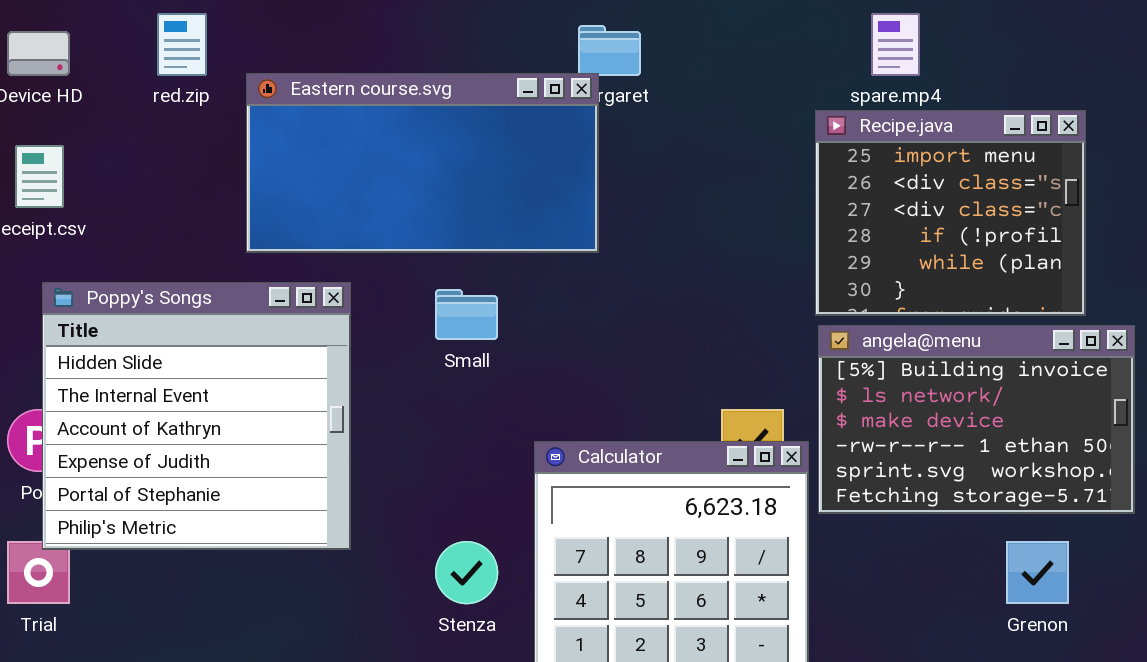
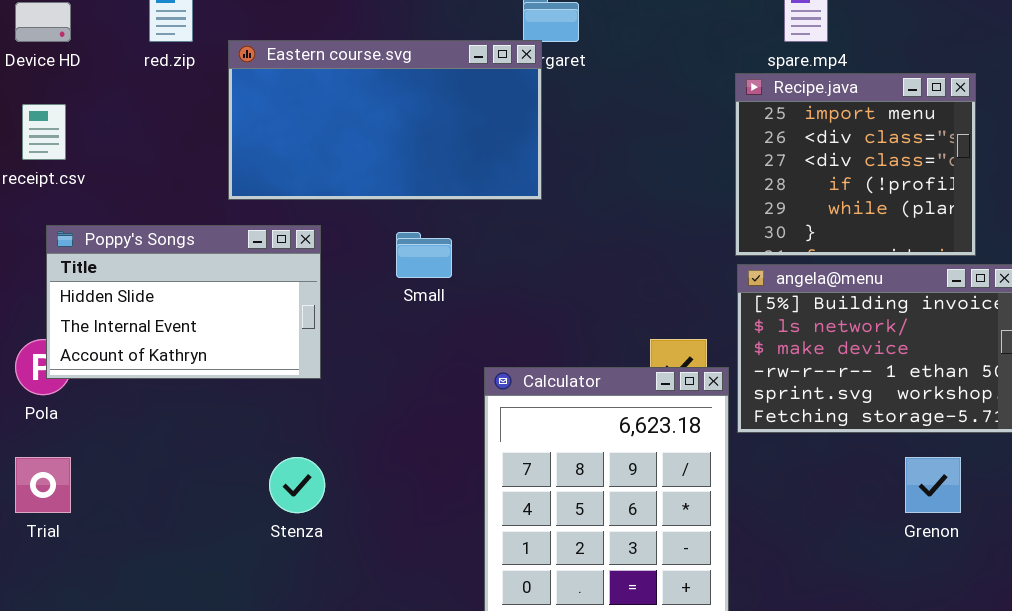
Poppy's Songs: [42,282,351,550] -> [46,225,321,379], resized
Stenza: [435,541,498,604] -> [269,457,325,513], moved

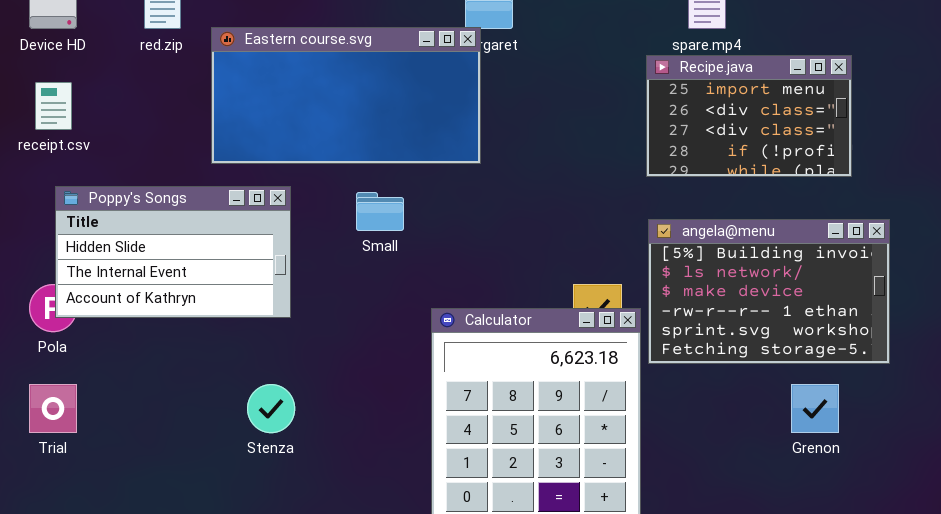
Recipe.java: [735,73,976,256] -> [646,55,852,177], resized

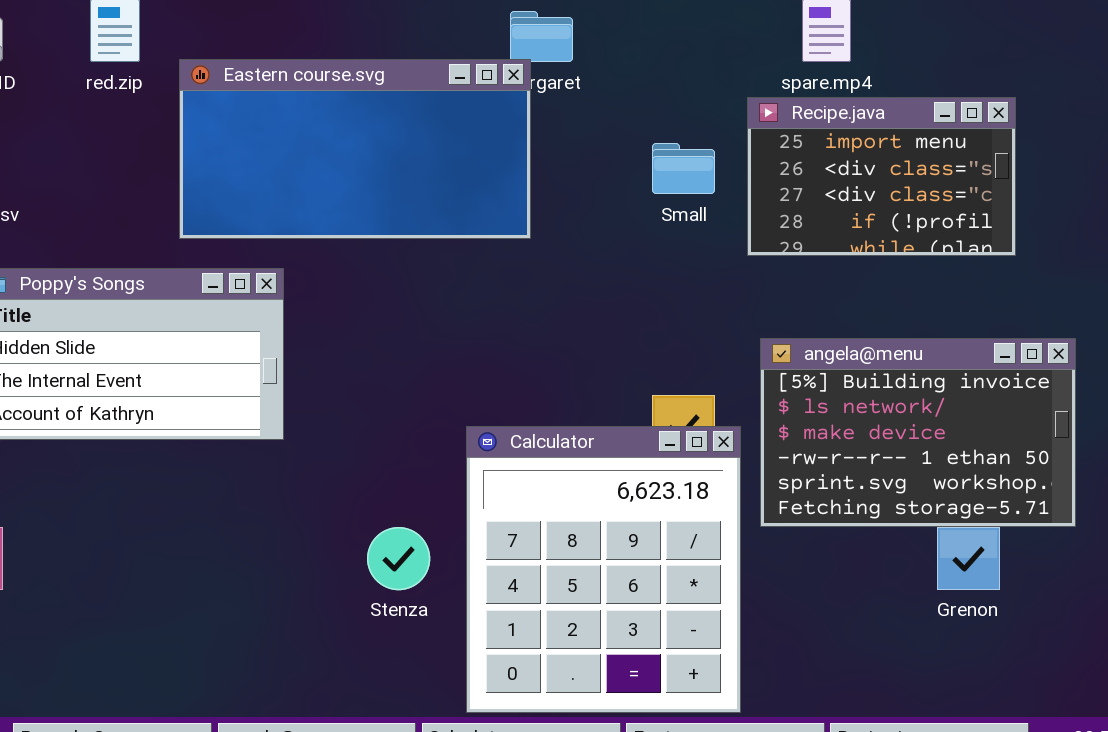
Small: [356,192,404,231] -> [652,143,715,194], moved
angela@menu: [648,219,890,364] -> [760,338,1076,527], moved
Stenza: [247,384,295,433] -> [367,527,430,590], moved

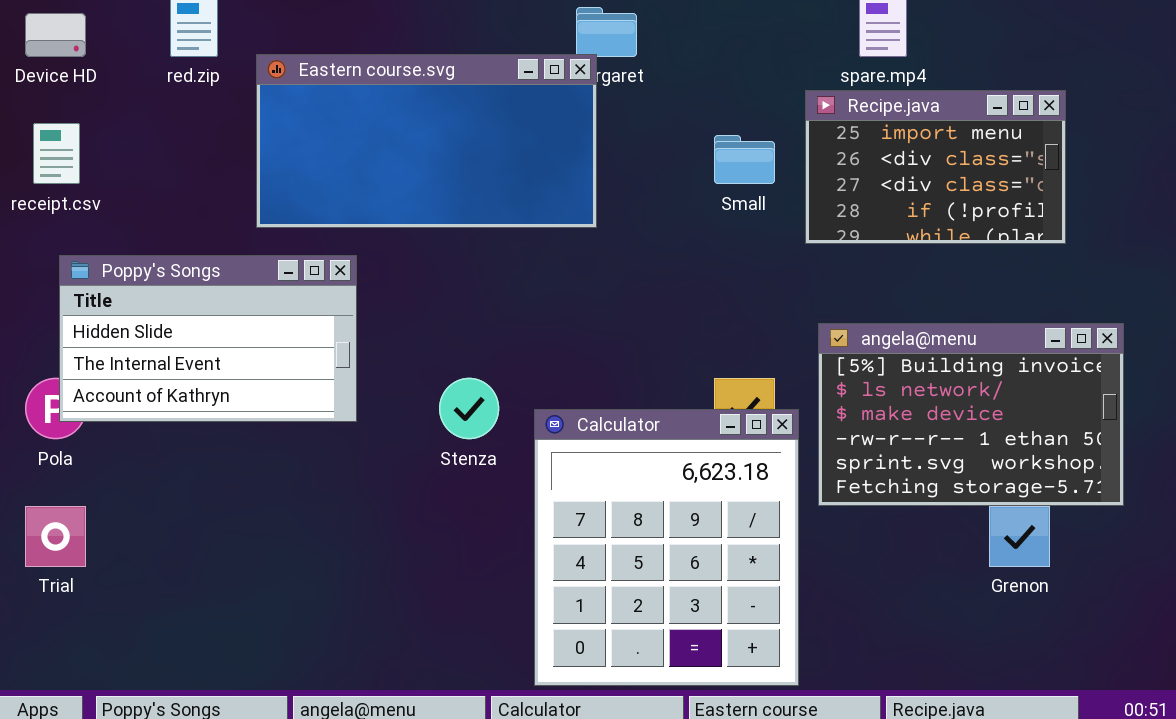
Stenza: [367,527,430,590] -> [439,378,499,439], moved

